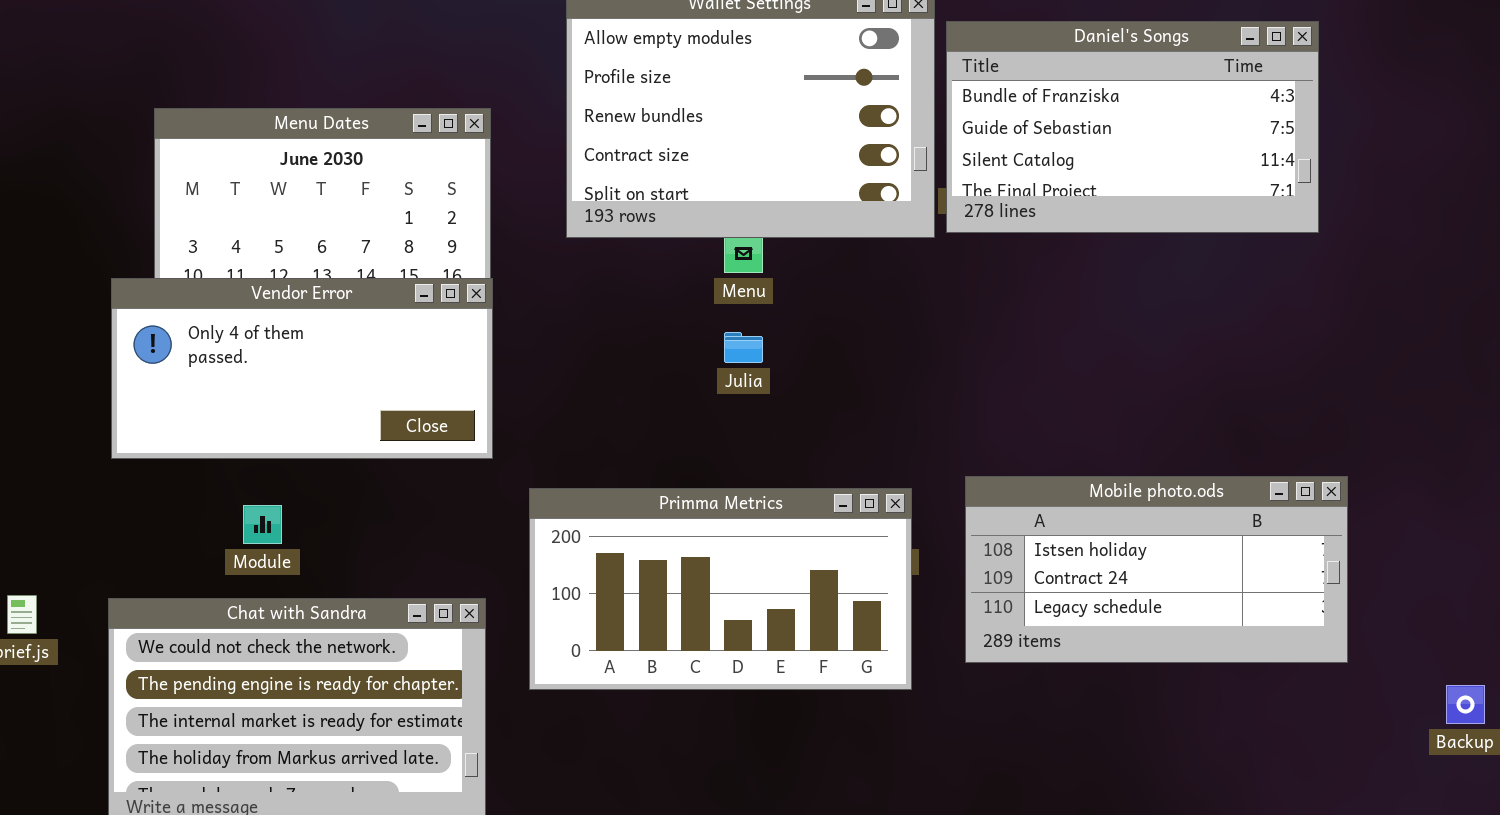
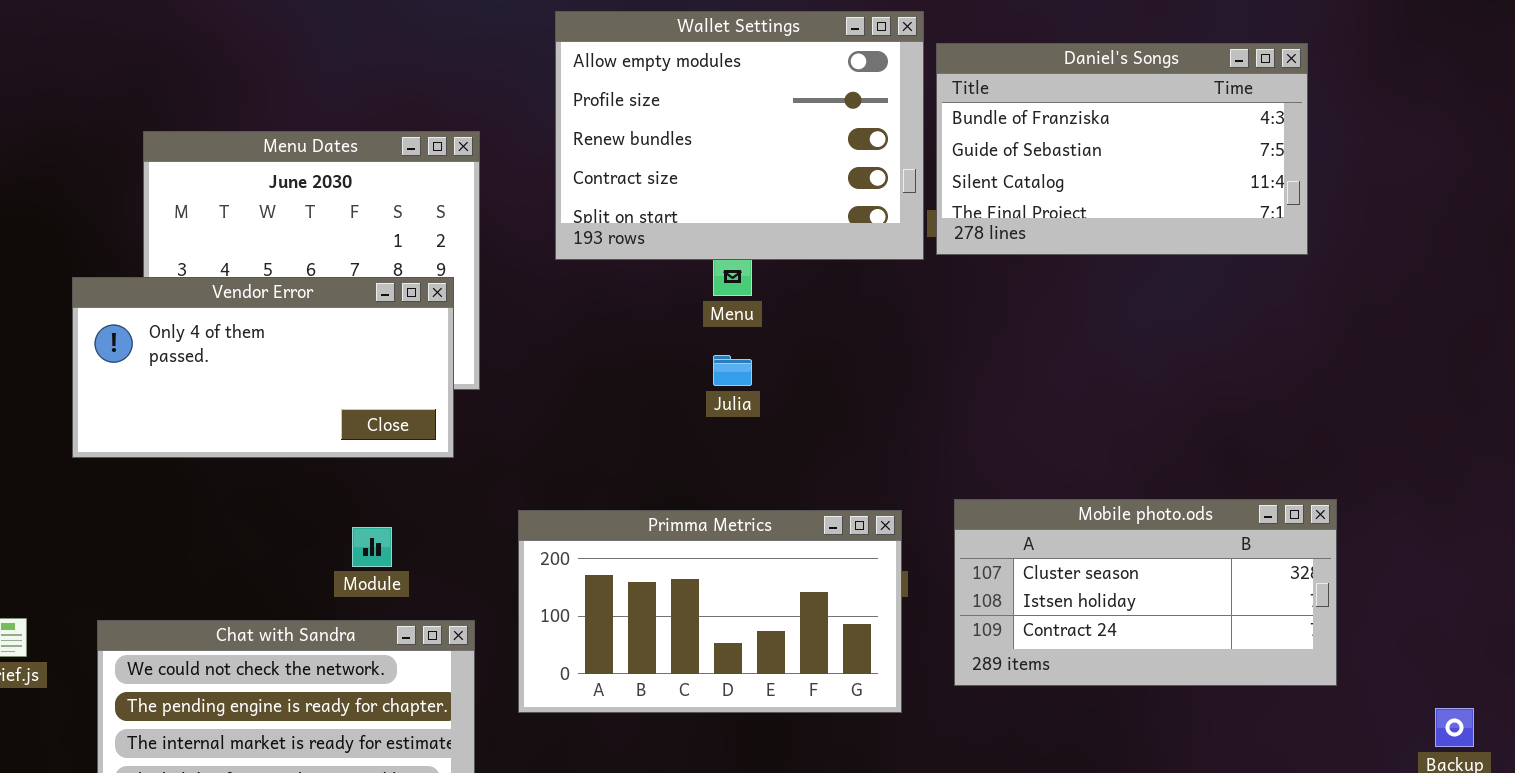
Vendor Error: [111,278,493,459] -> [72,277,454,458], moved
Mobile photo.ods: [965,476,1348,663] -> [954,499,1337,686], scrolled up 1 row
Module: [243,505,282,544] -> [352,527,392,567], moved

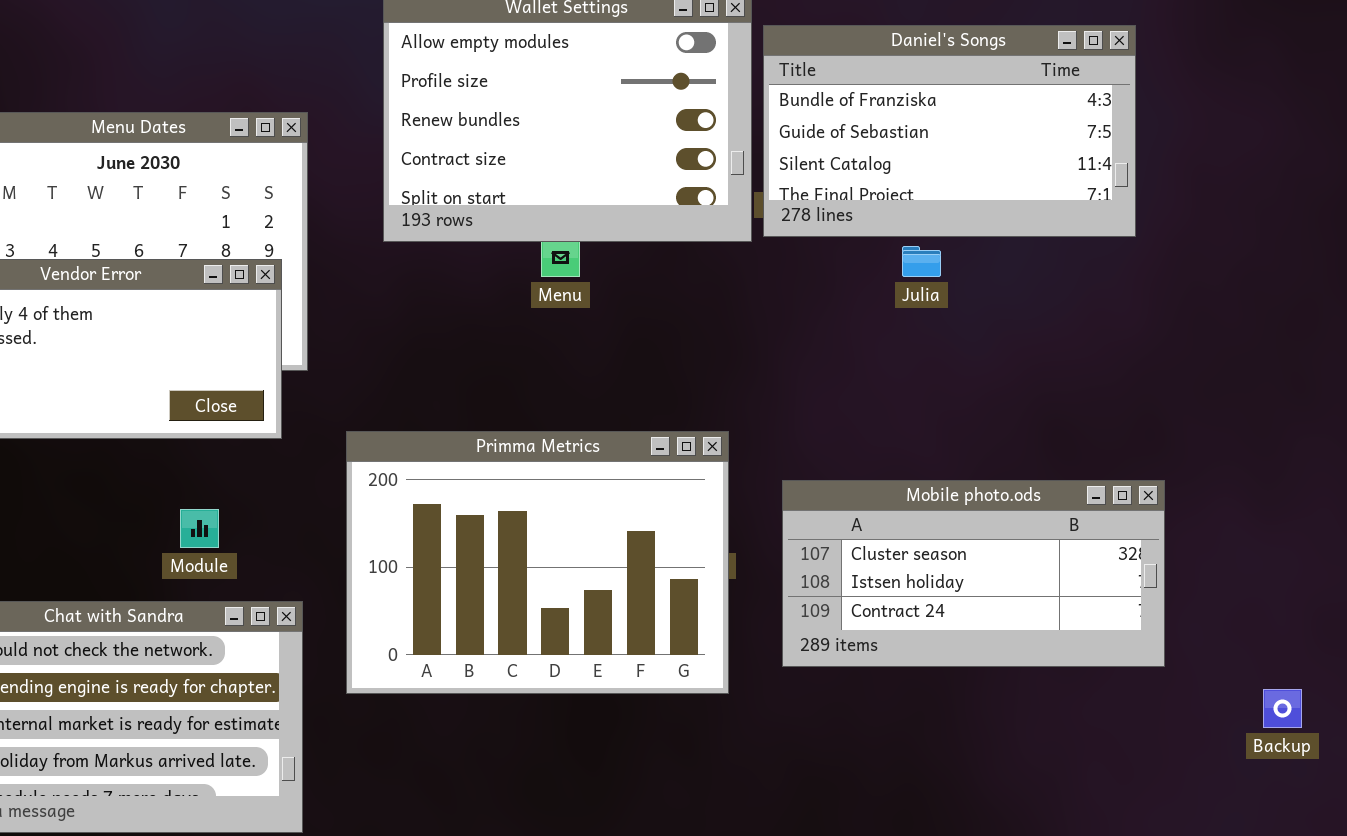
Julia: [713,355,752,386] -> [902,246,941,277], moved
Primma Metrics: [518,510,902,713] -> [346,431,729,694], resized

